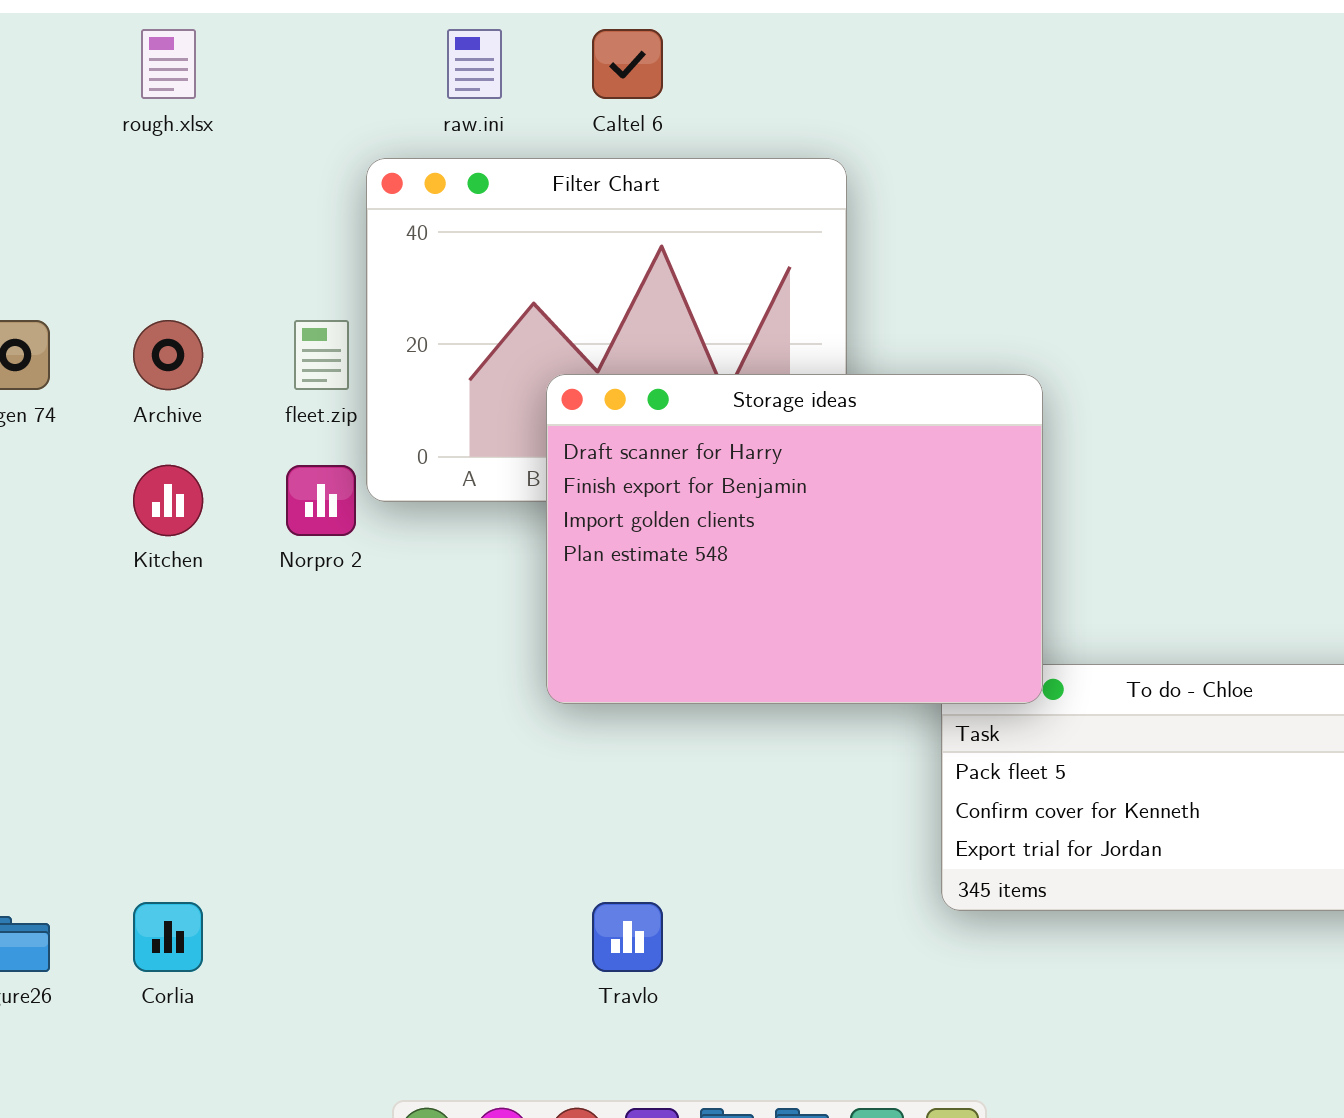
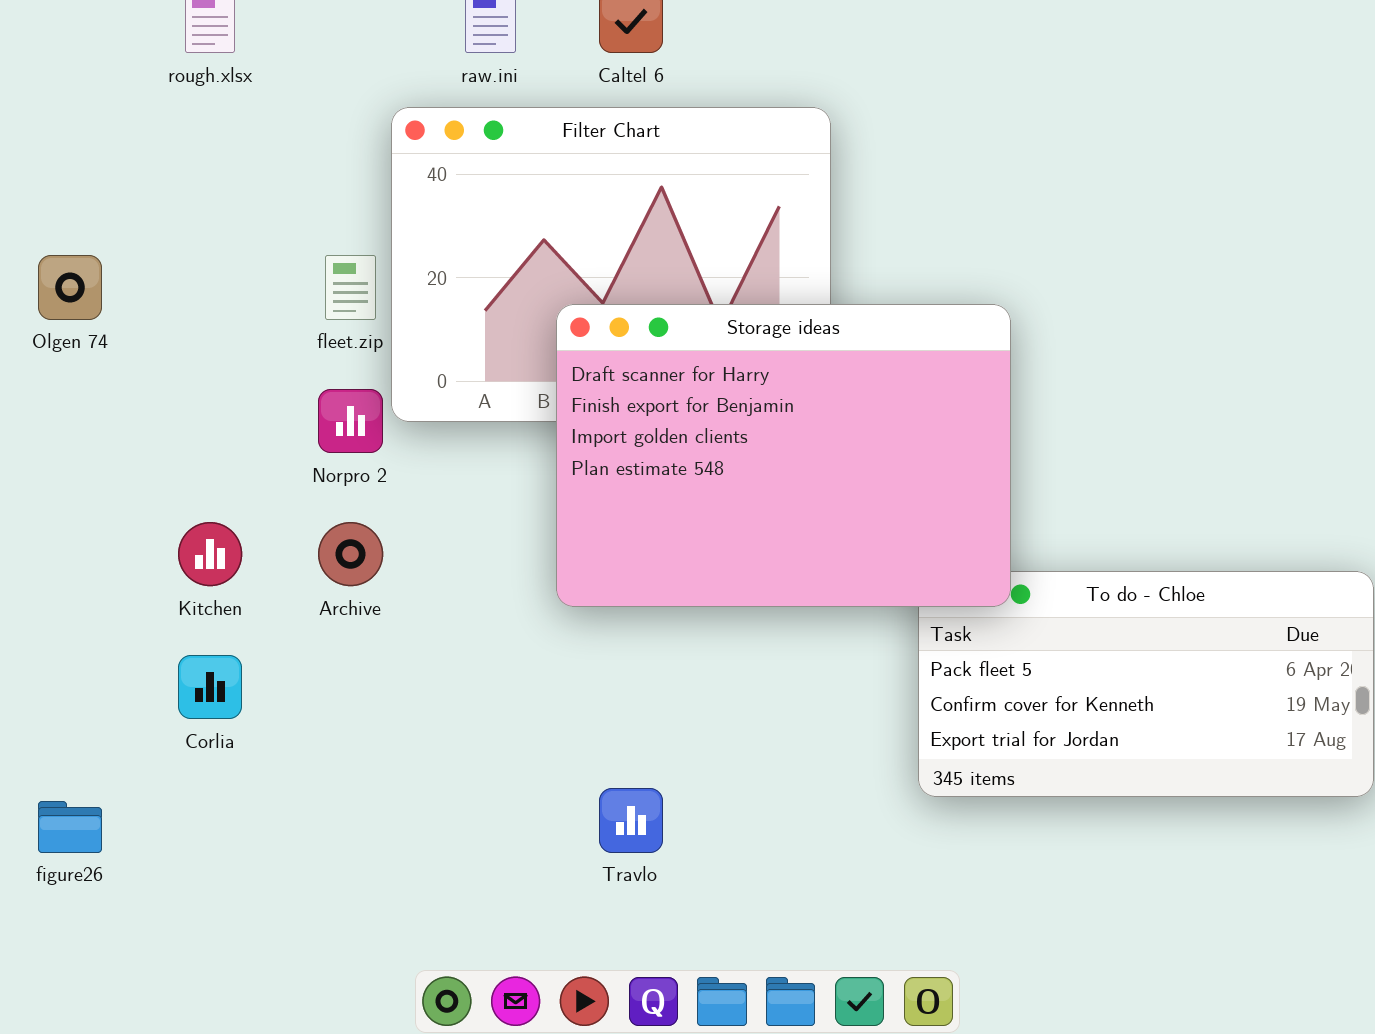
Archive: [133,320,203,390] -> [318,522,383,586], moved
Kitchen: [133,465,203,536] -> [178,522,242,586], moved
Corlia: [133,902,203,972] -> [178,655,242,719], moved

